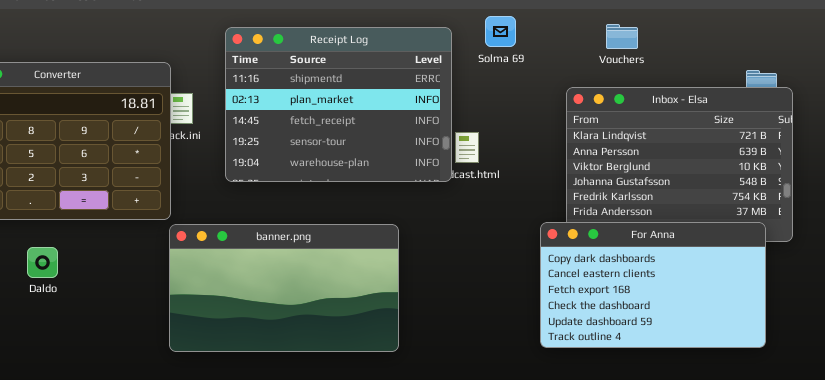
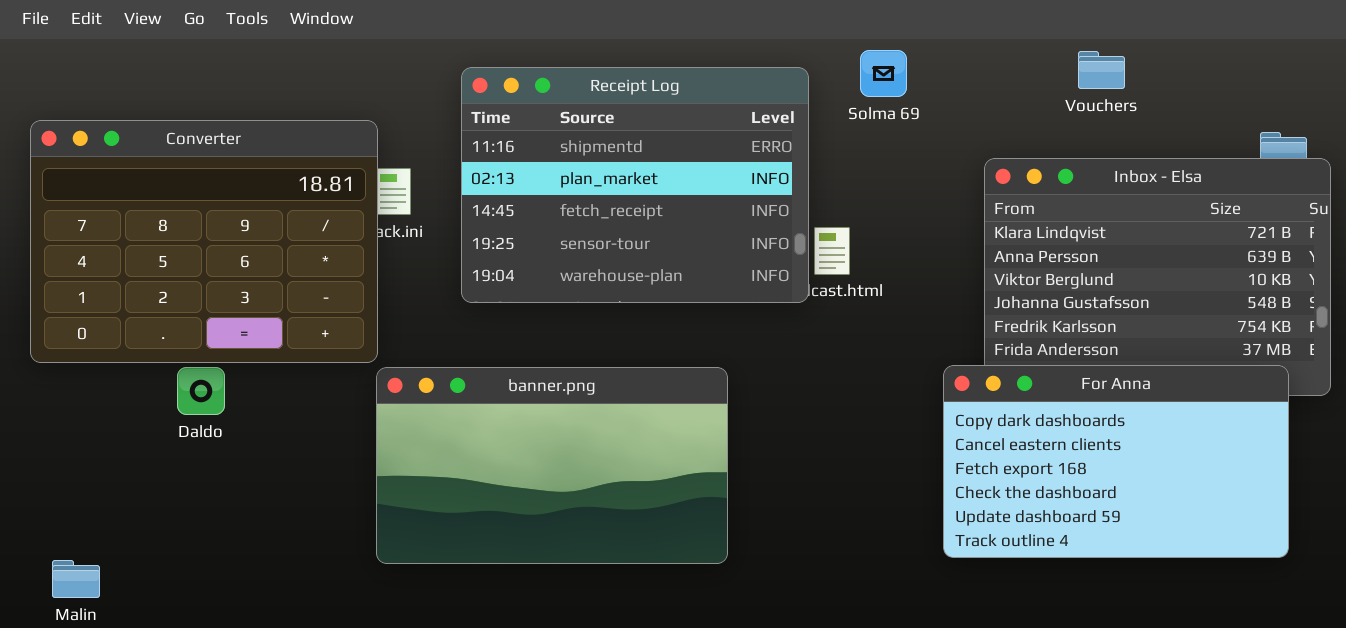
Vouchers: [606,24,638,49] -> [1078,51,1125,89], moved
Daldo: [27,247,58,278] -> [177,367,225,415], moved

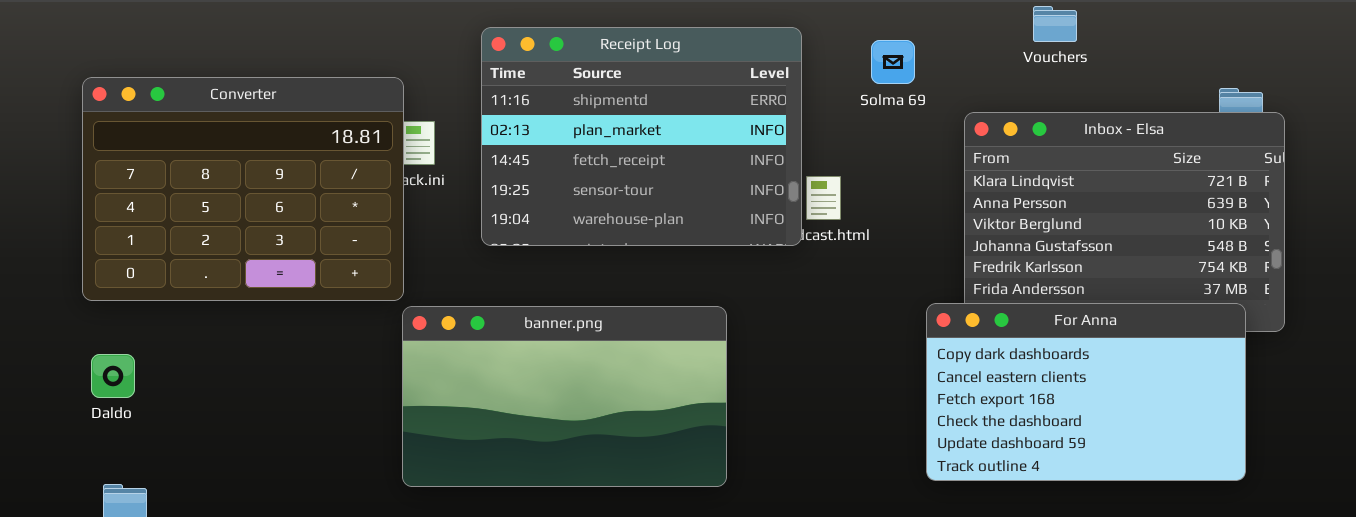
Solma 69: [860,50,907,97] -> [871,40,915,84], moved
Vouchers: [1078,51,1125,89] -> [1033,6,1077,42], moved
Daldo: [177,367,225,415] -> [91,354,135,398], moved

